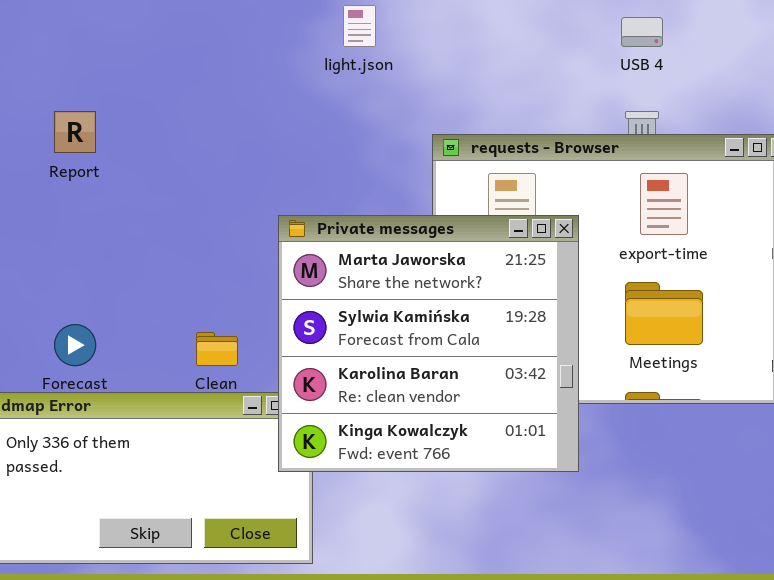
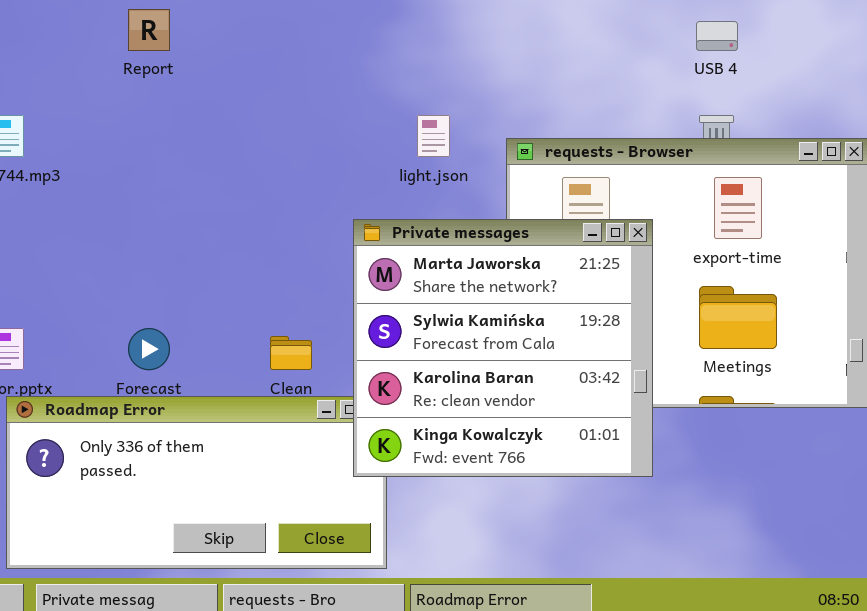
light.json: [343,5,376,47] -> [417,115,450,157], moved
Report: [54,111,96,153] -> [128,9,170,51], moved

